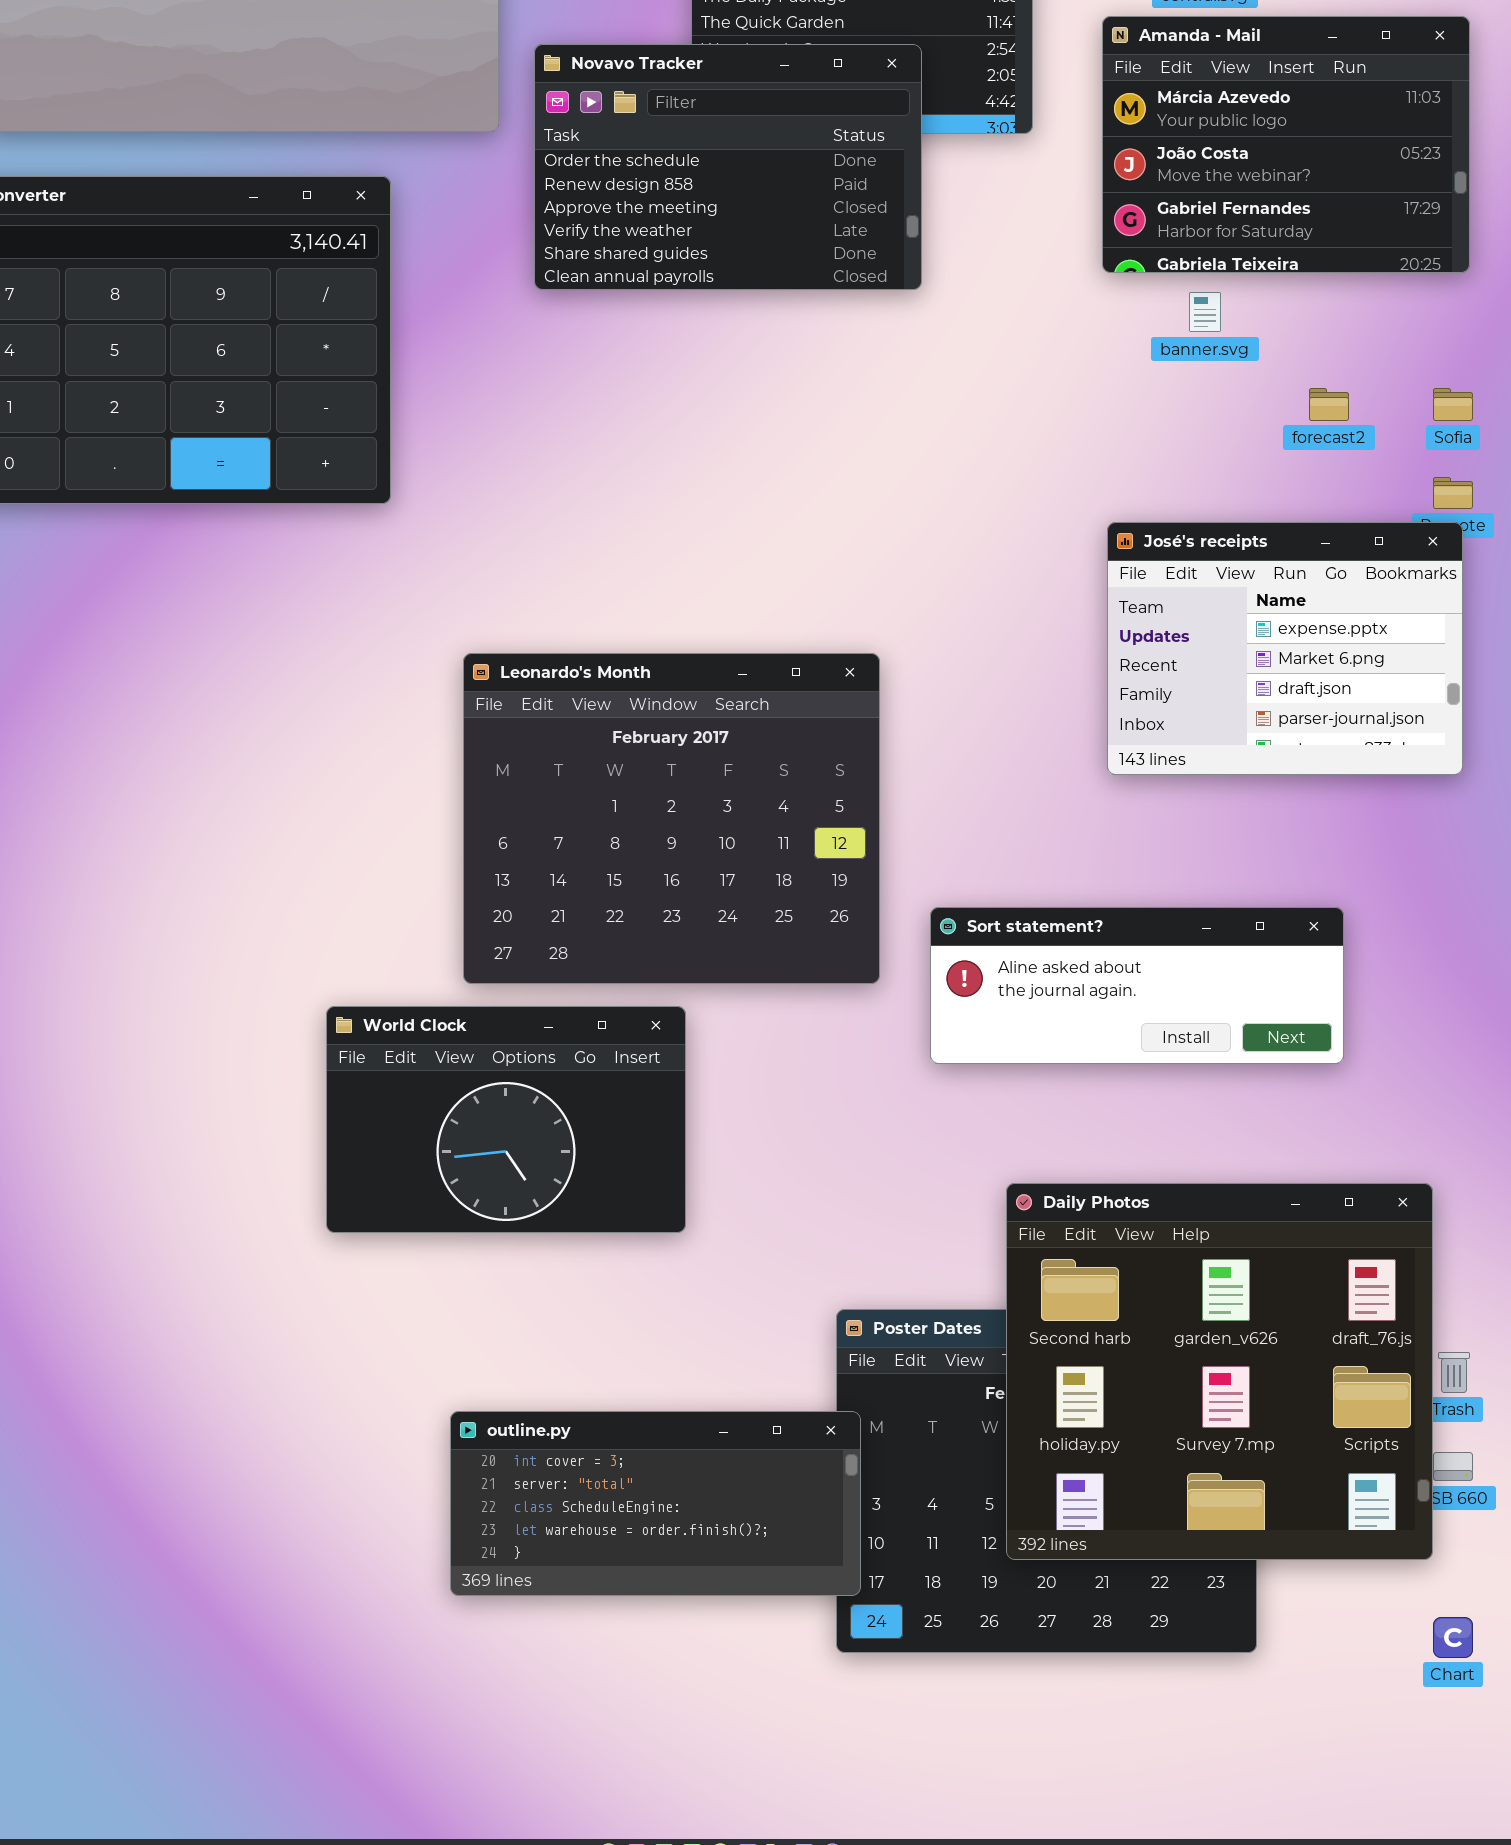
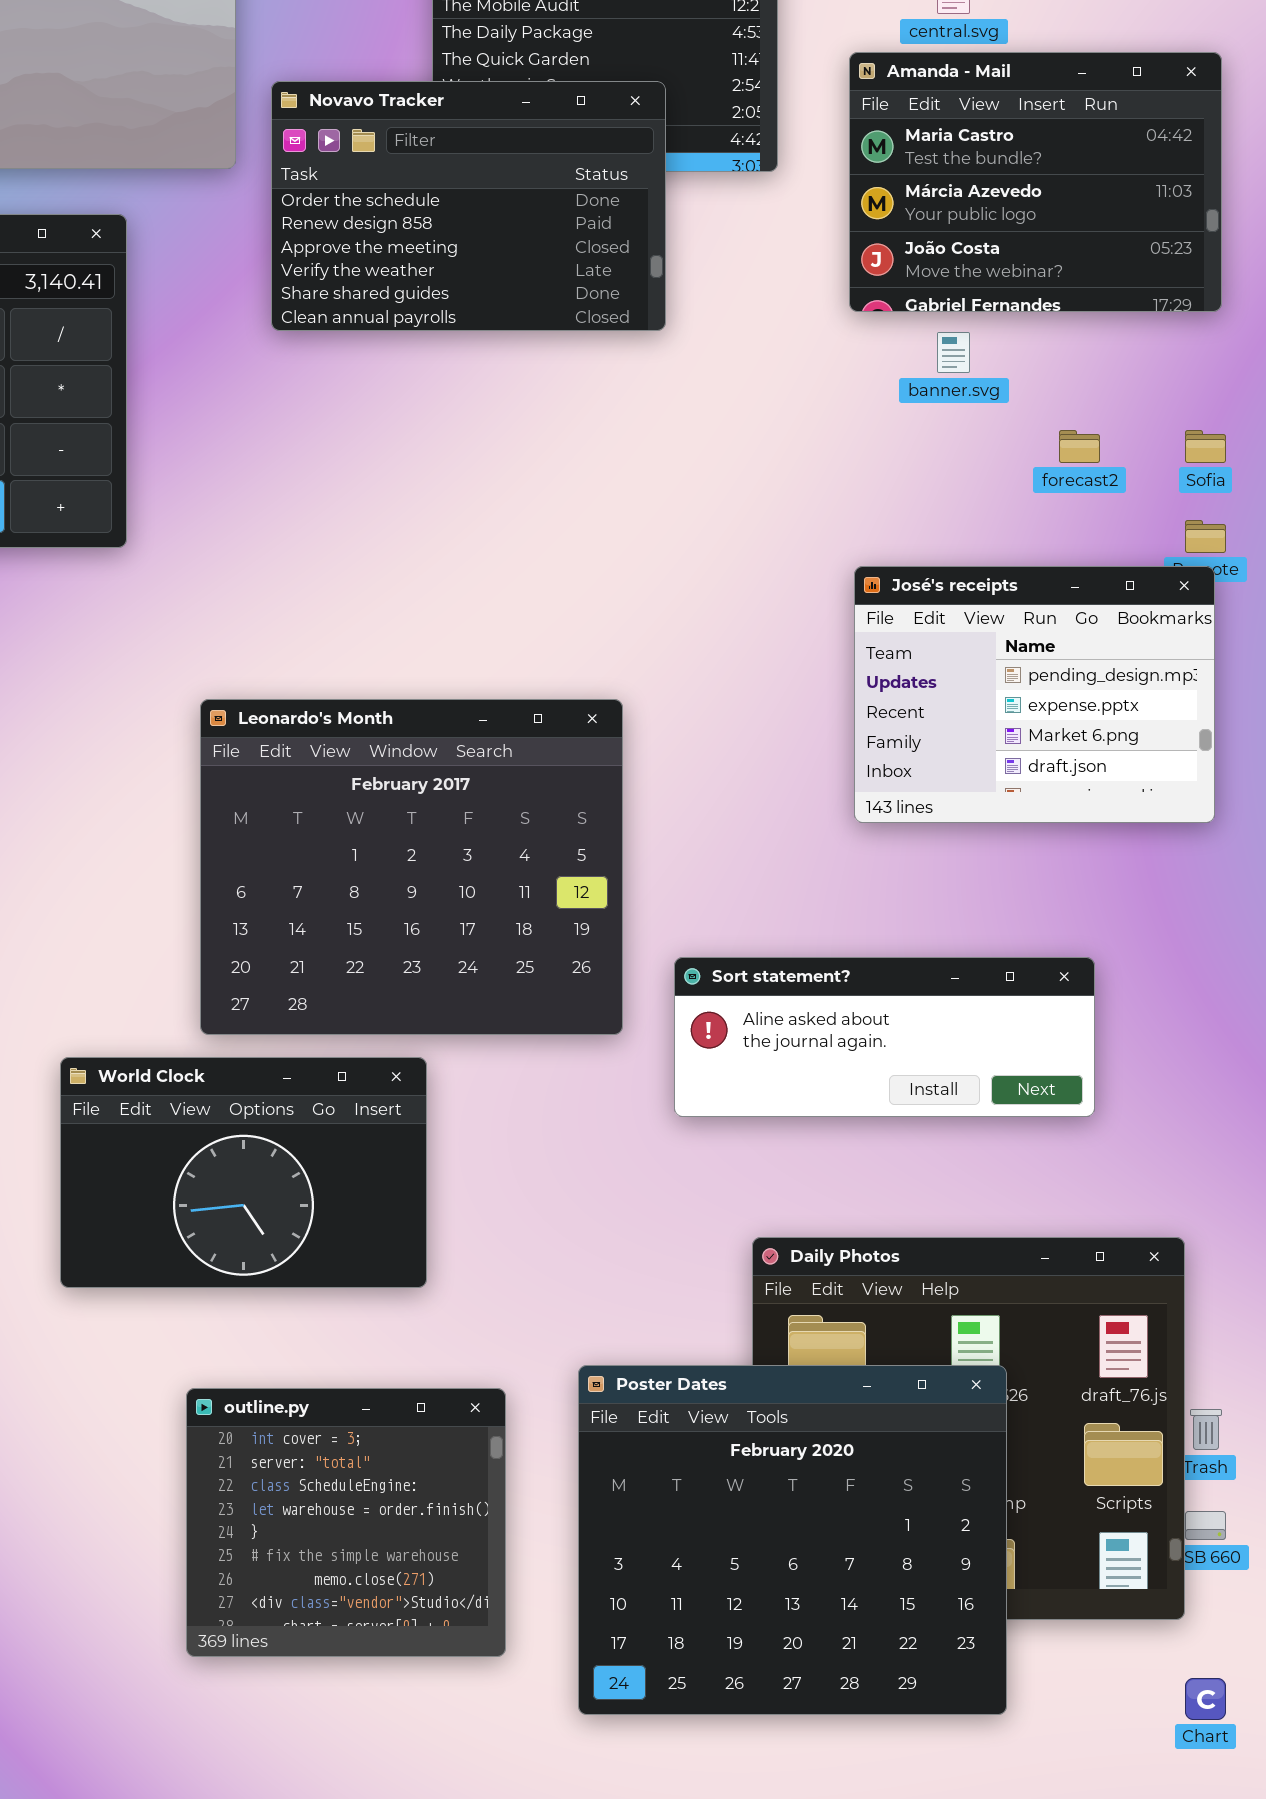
Amanda - Mail: [1102,16,1470,273] -> [849,52,1222,312], scrolled up 1 row
José's receipts: [1107,522,1463,775] -> [854,566,1215,823], scrolled up 1 row
Poster Dates: [836,1309,1257,1653] -> [578,1365,1007,1715], raised
outline.py: [450,1411,861,1596] -> [186,1388,506,1657], resized

